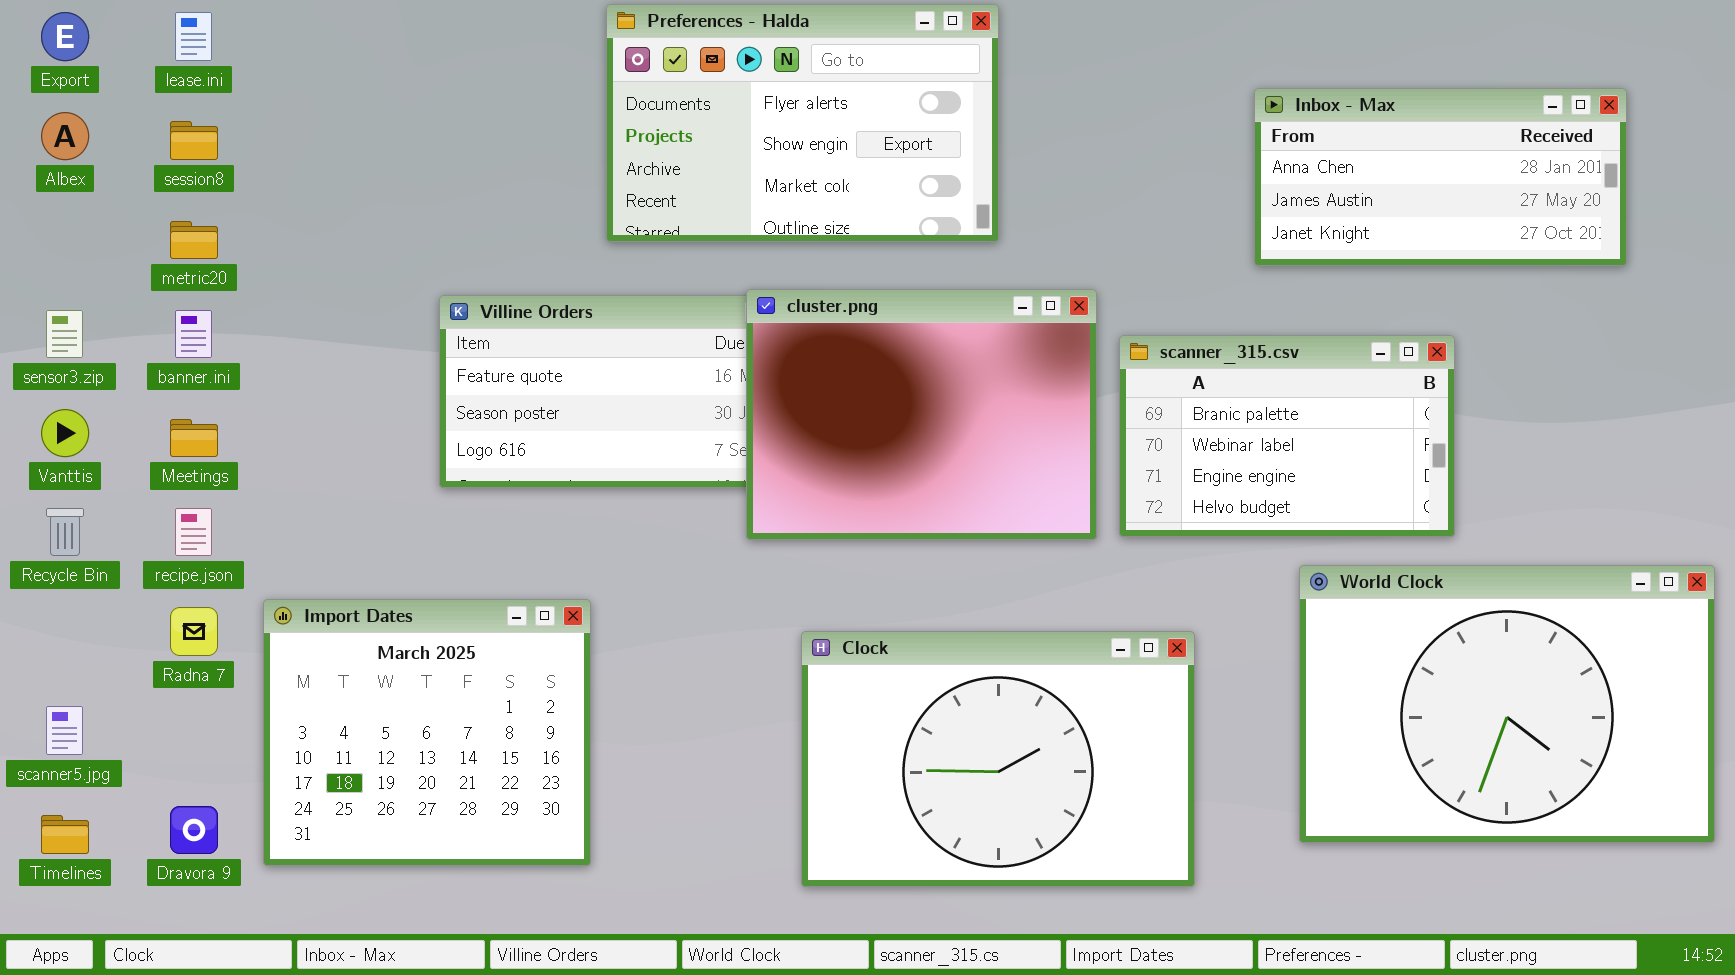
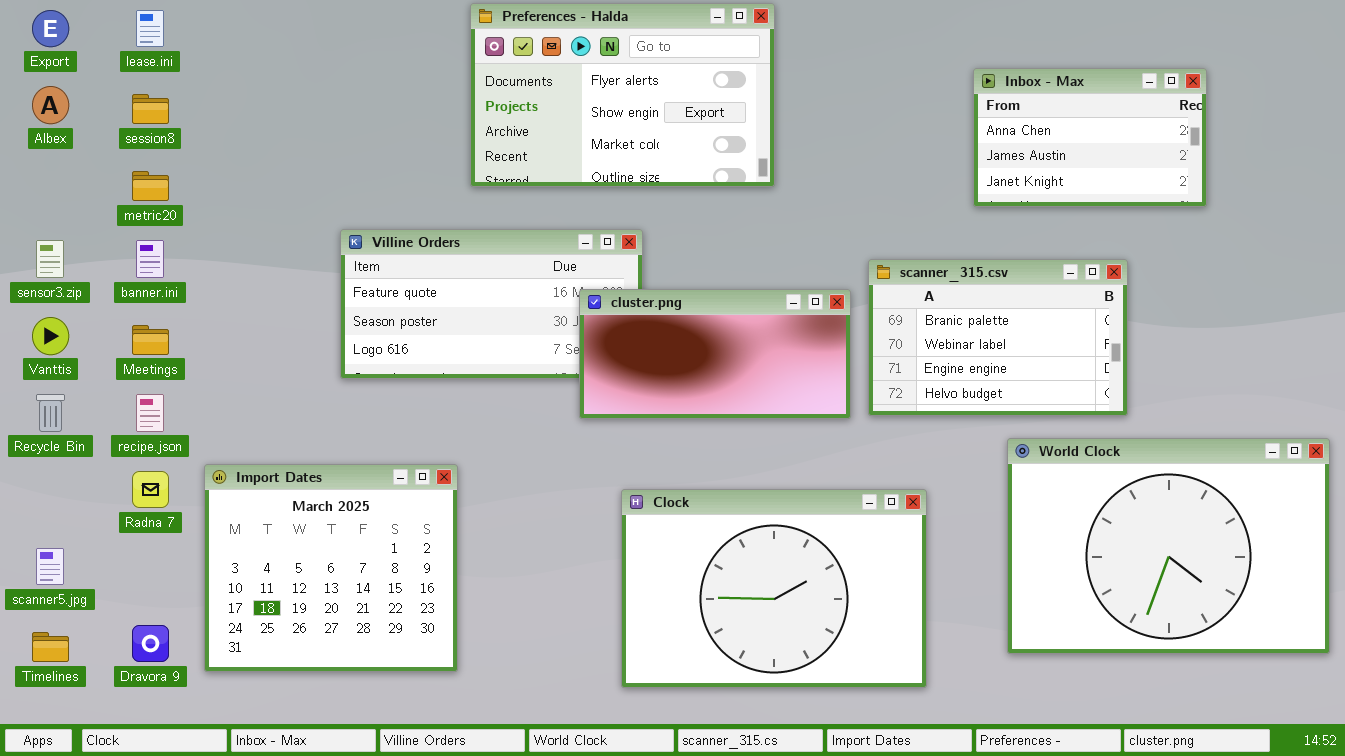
Inbox - Max: [1254,88,1627,266] -> [973,68,1207,207], resized
cluster.png: [746,289,1097,540] -> [579,289,851,419], resized

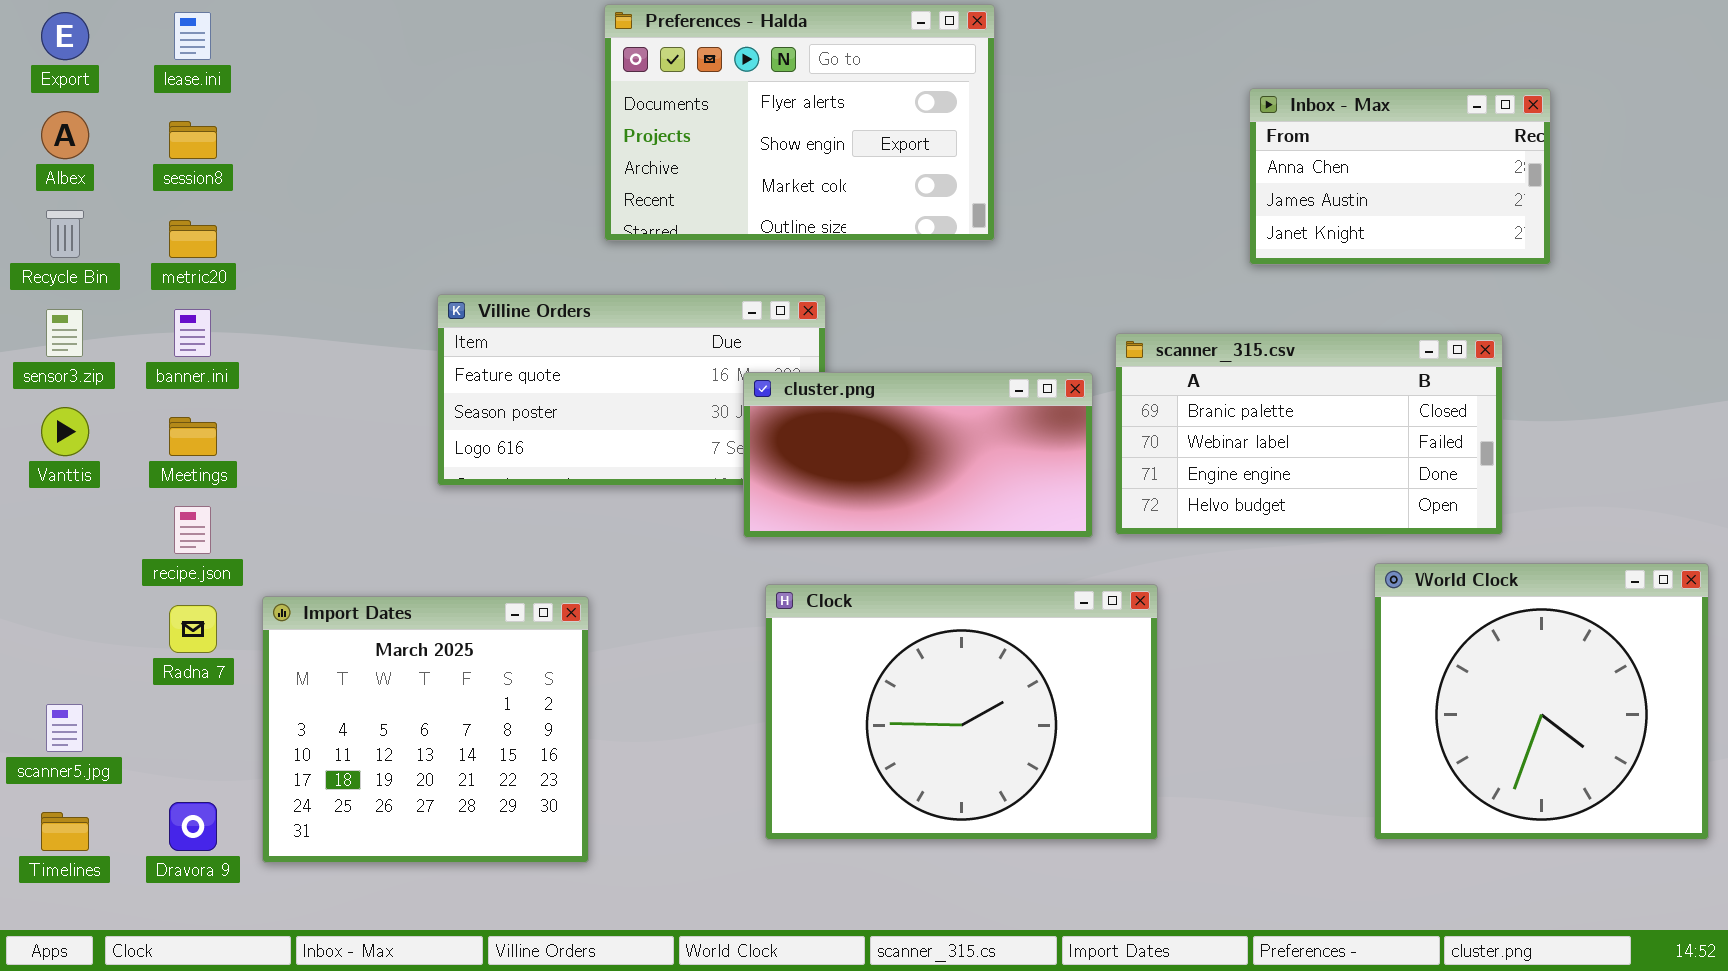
scanner_315.csv: [868,259,1128,416] -> [1115,333,1503,535], resized
Recycle Bin: [36,394,65,432] -> [46,210,84,258], moved
World Clock: [1007,438,1330,654] -> [1374,563,1709,840], resized
Clock: [621,489,927,688] -> [765,584,1158,840], moved

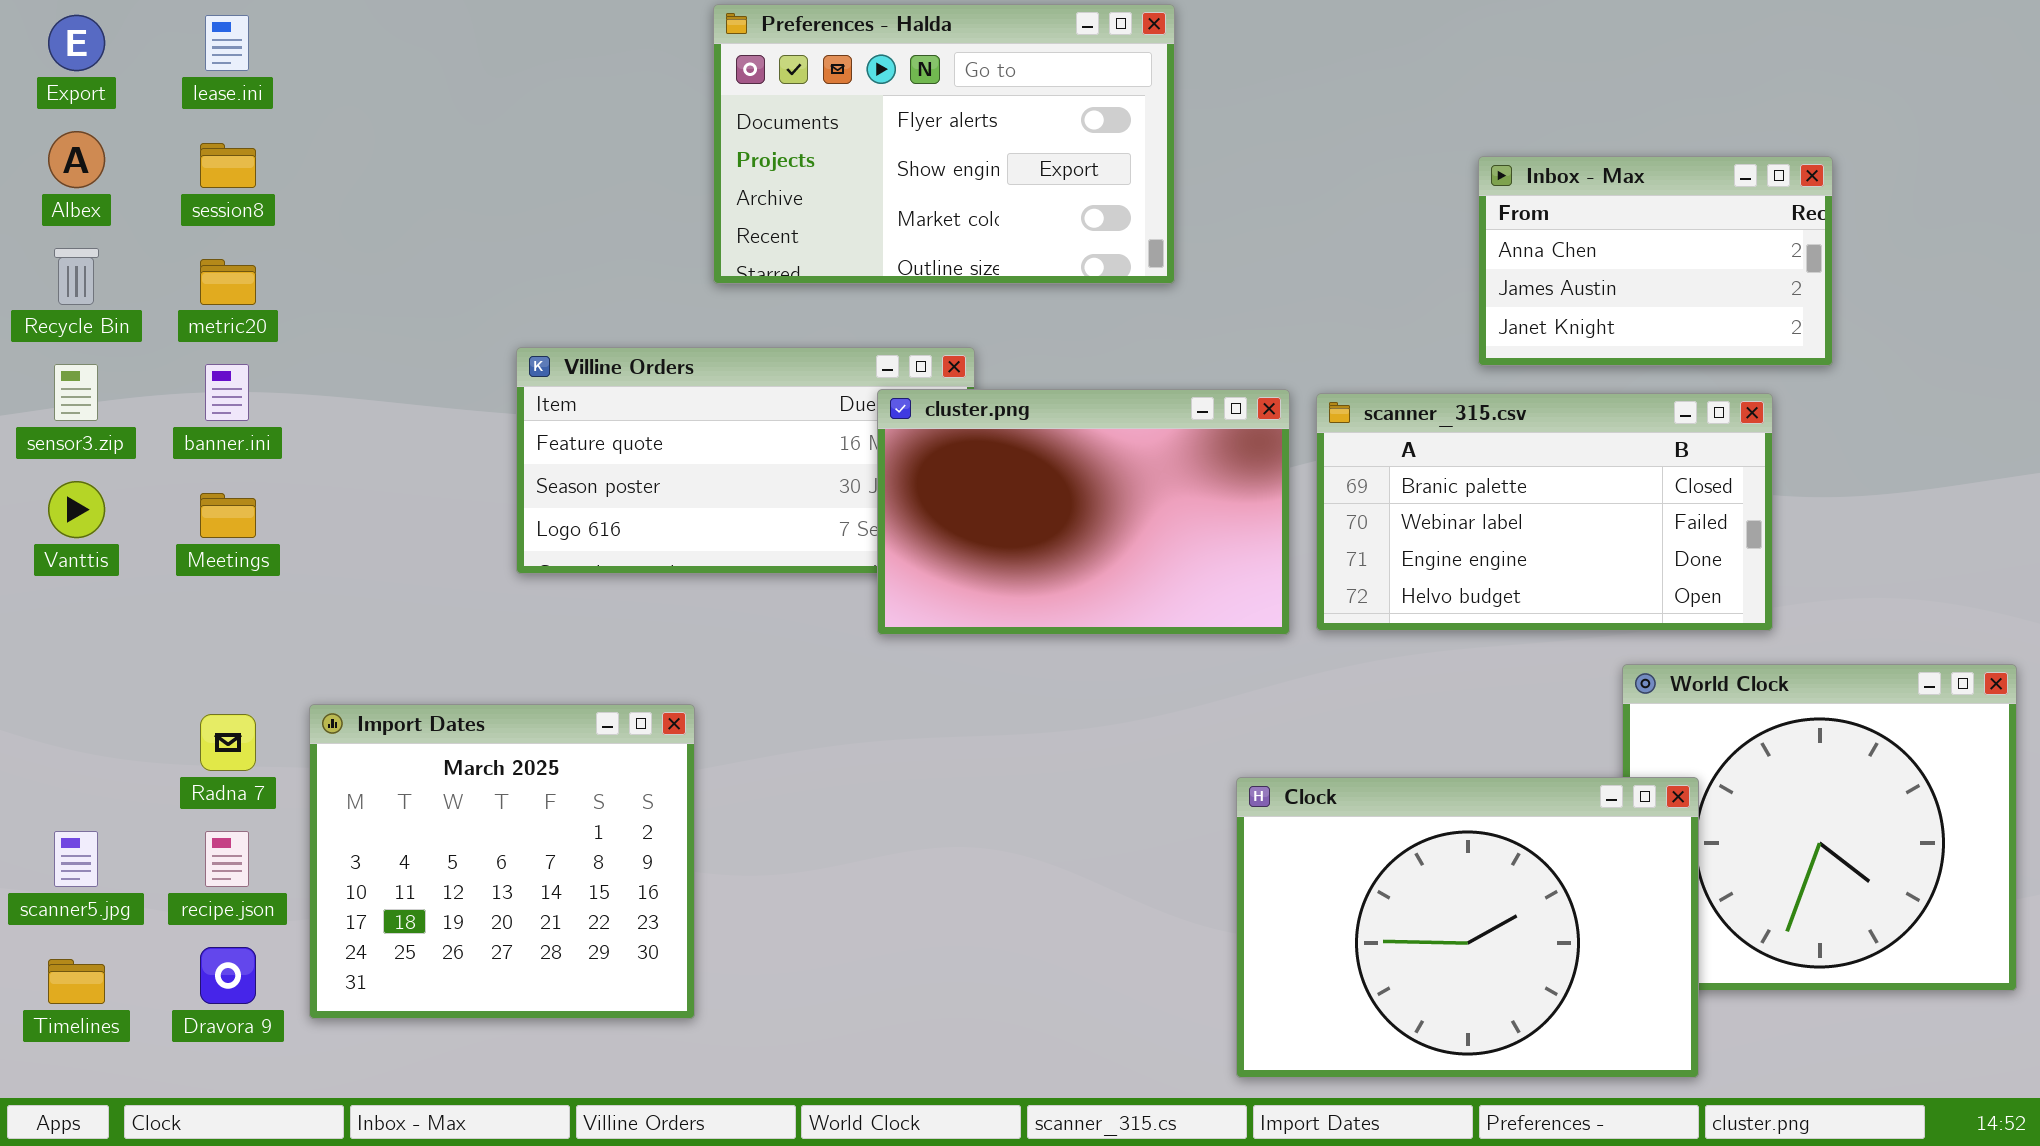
Inbox - Max: [1249,88,1551,265] -> [1478,156,1833,366], moved
cluster.png: [743,372,1093,538] -> [877,389,1290,635], resized
recipe.json: [174,506,211,554] -> [205,831,249,887], moved
Clock: [765,584,1158,840] -> [1236,777,1699,1078], moved

